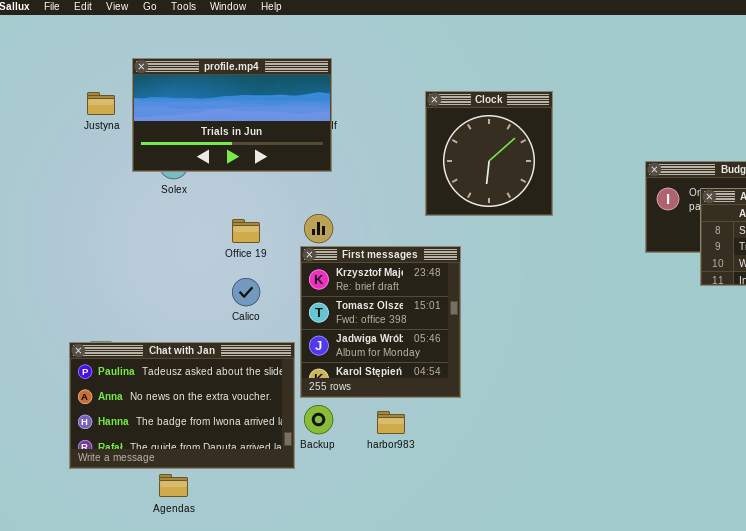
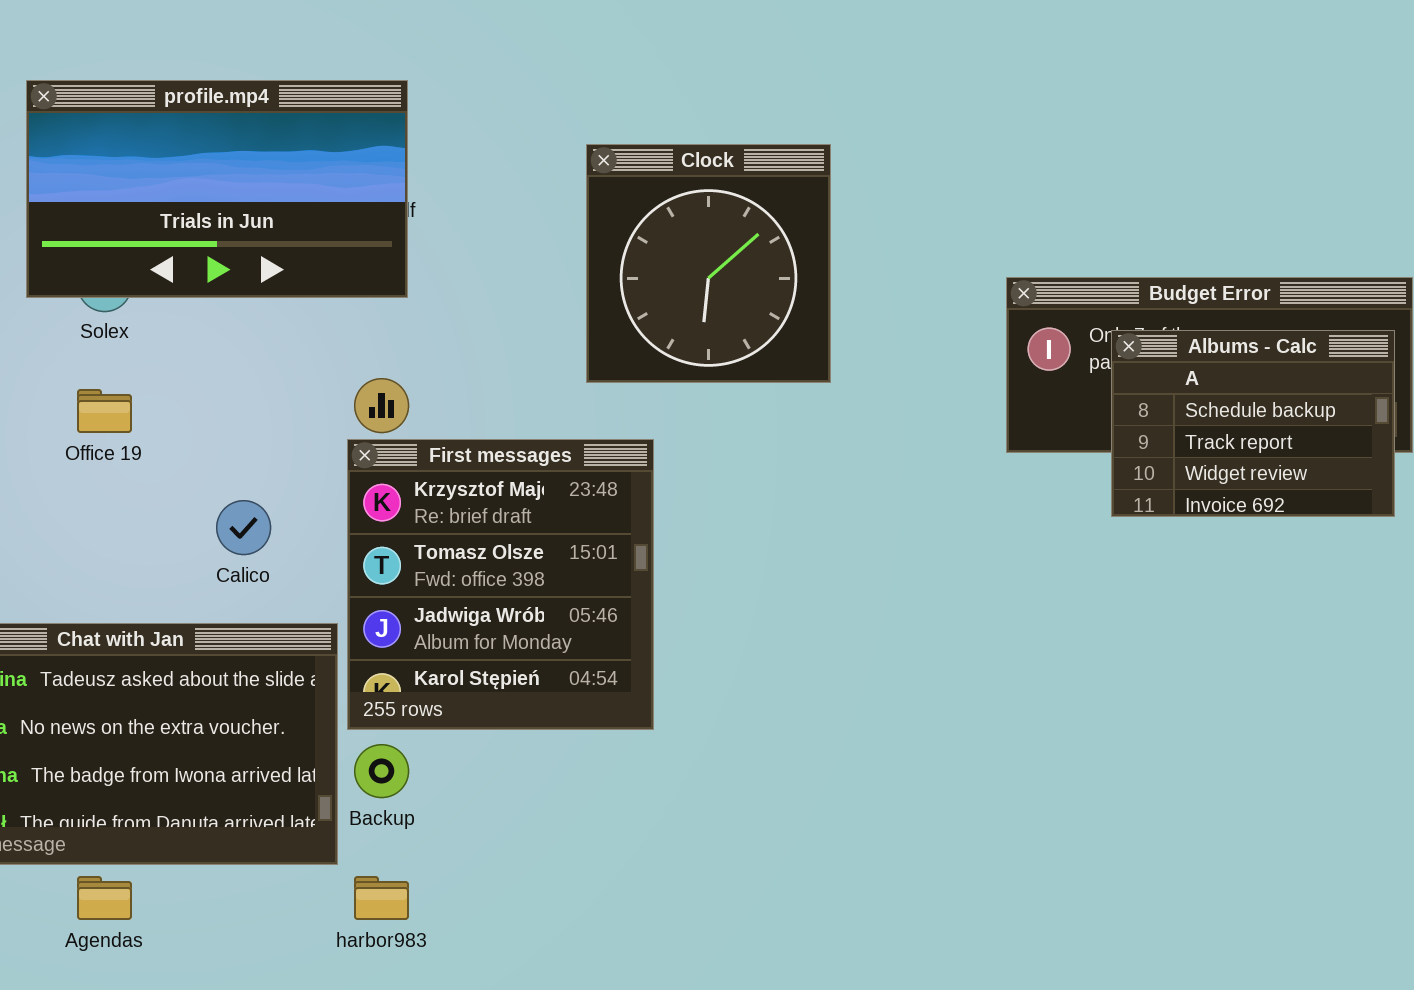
Office 19: [232,219,260,243] -> [77,389,132,433], moved
harbor983: [377,411,405,434] -> [354,876,409,920], moved

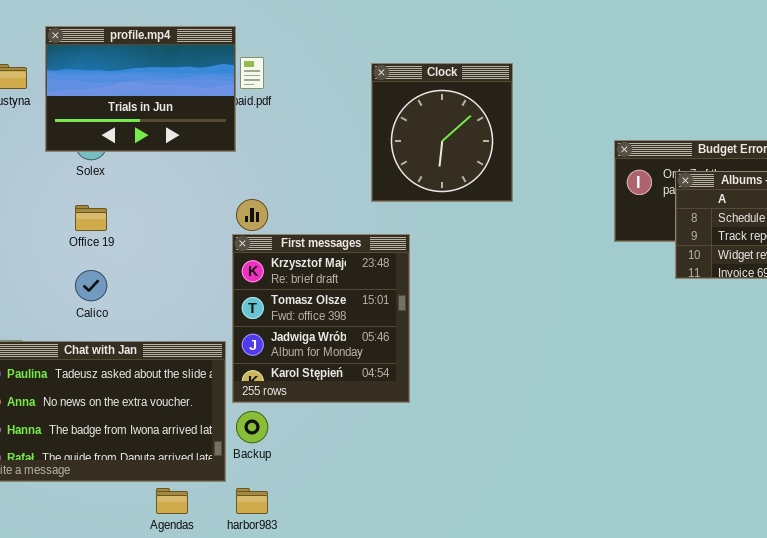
profile.mp4: [26,80,408,298] -> [45,26,236,152], resized
Calico: [216,500,271,555] -> [75,270,107,301], moved
Agendas: [77,876,132,920] -> [156,488,188,514], moved

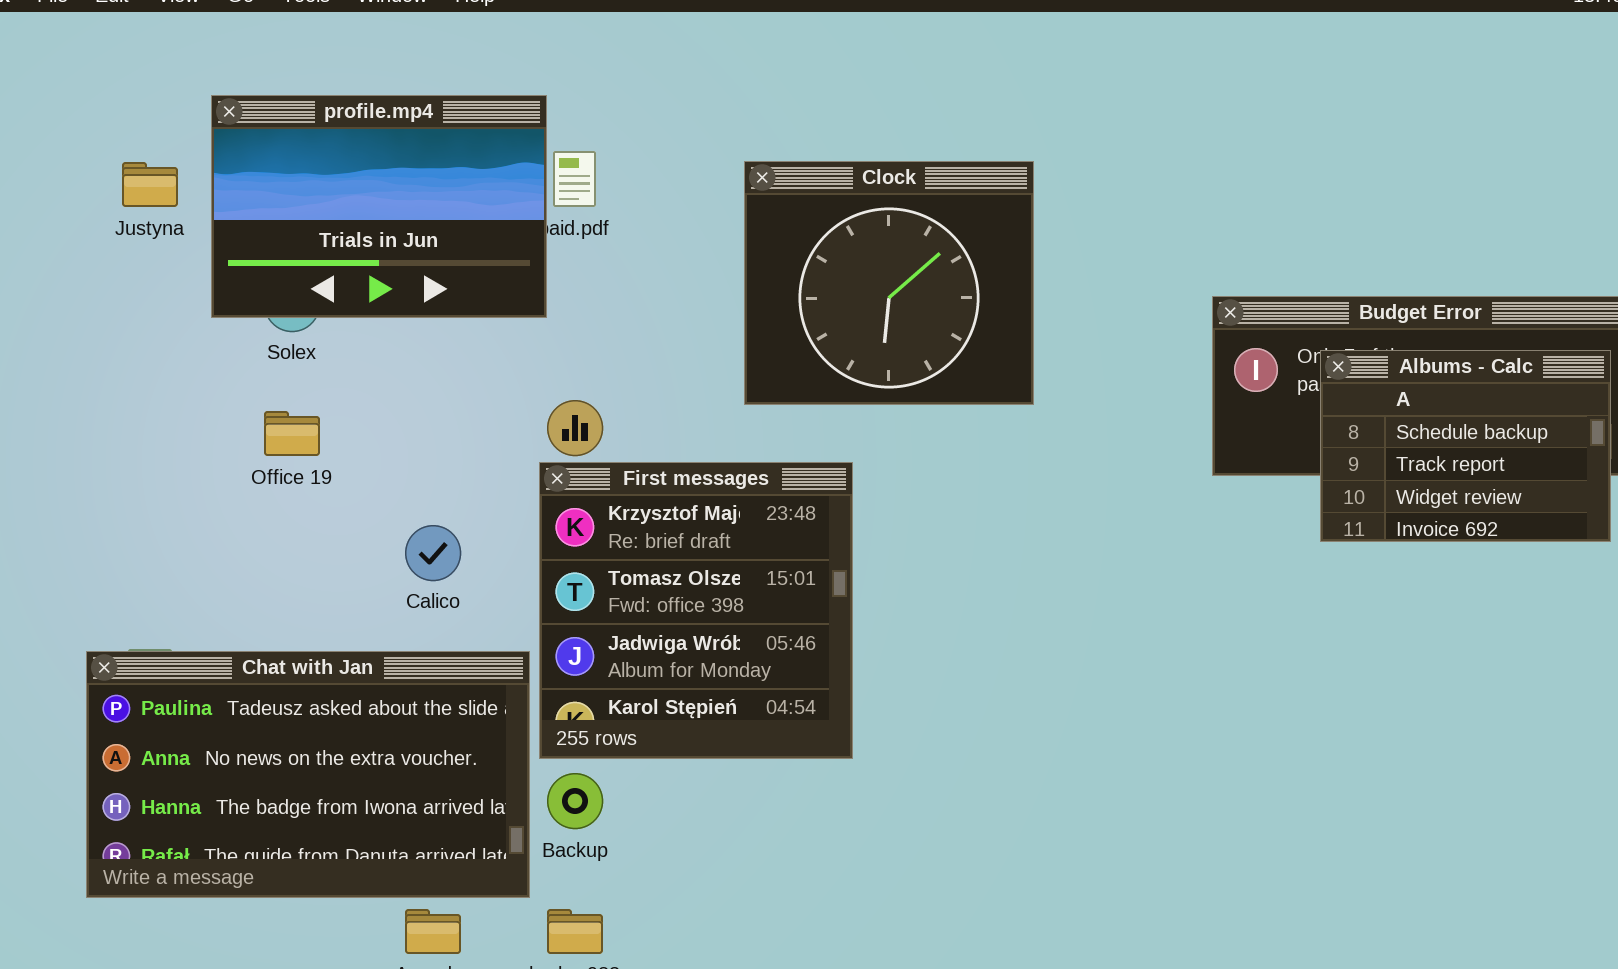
Clock: [371,63,513,202] -> [744,161,1034,405], resized
Calico: [75,270,107,301] -> [405,525,461,581], moved

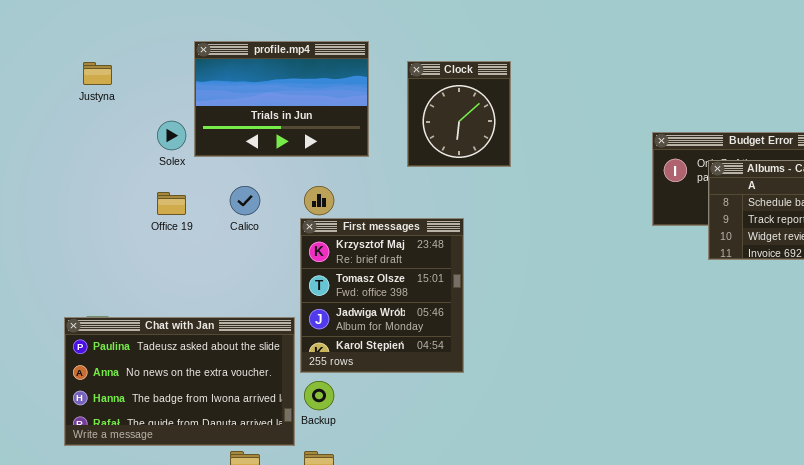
profile.mp4: [211,95,547,318] -> [194,41,369,157], moved
Clock: [744,161,1034,405] -> [407,61,511,167], resized
Calico: [405,525,461,581] -> [230,186,260,215], moved

